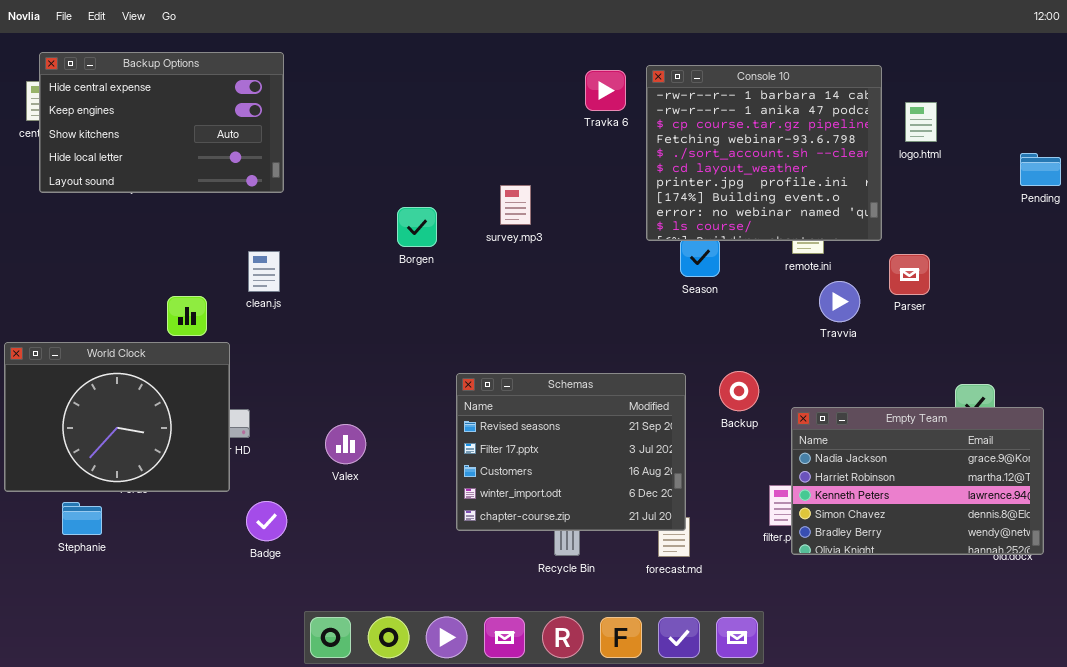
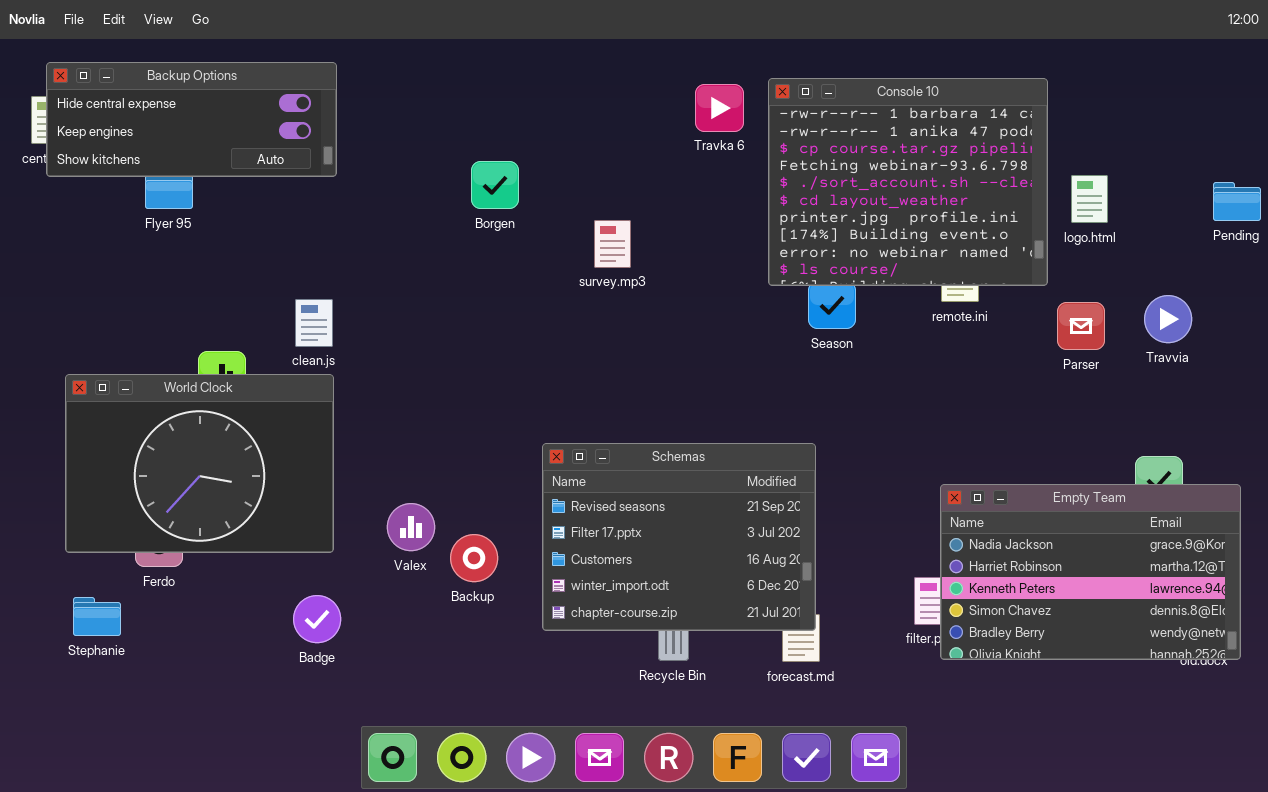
Backup Options: [39,52,284,193] -> [46,62,337,177], resized
logo.html: [905,102,937,142] -> [1071,175,1108,223], moved
Borgen: [397,207,437,247] -> [471,161,519,209], moved
Travvia: [819,281,860,322] -> [1144,295,1192,343], moved
World Clock: [4,342,230,492] -> [65,374,334,553], moved
Backup: [719,371,759,411] -> [450,534,498,582], moved

